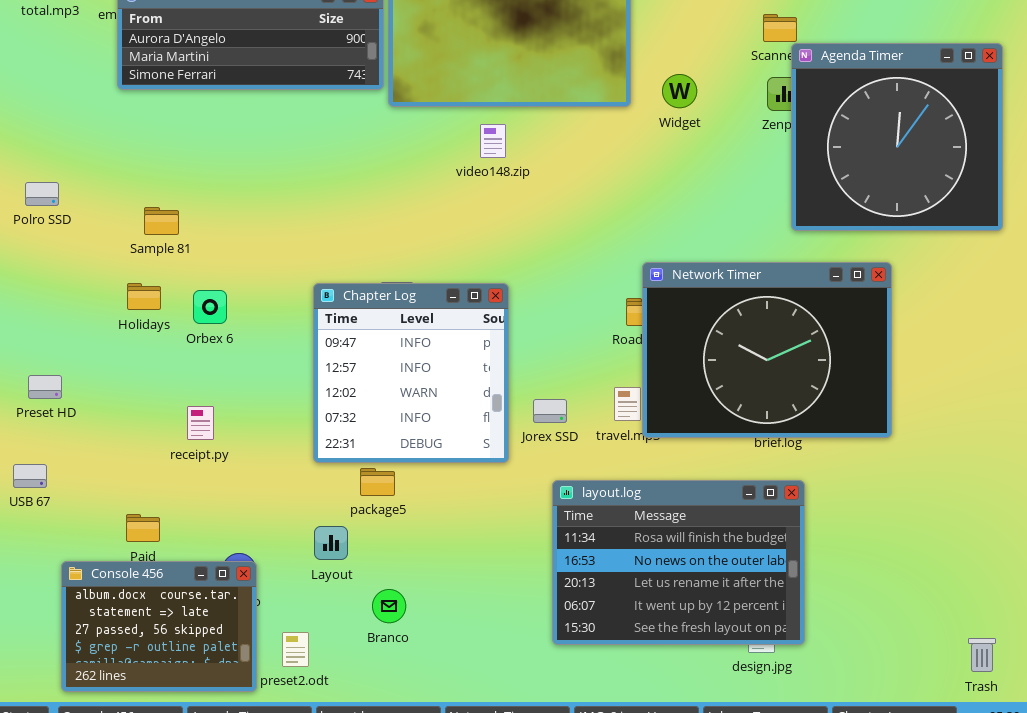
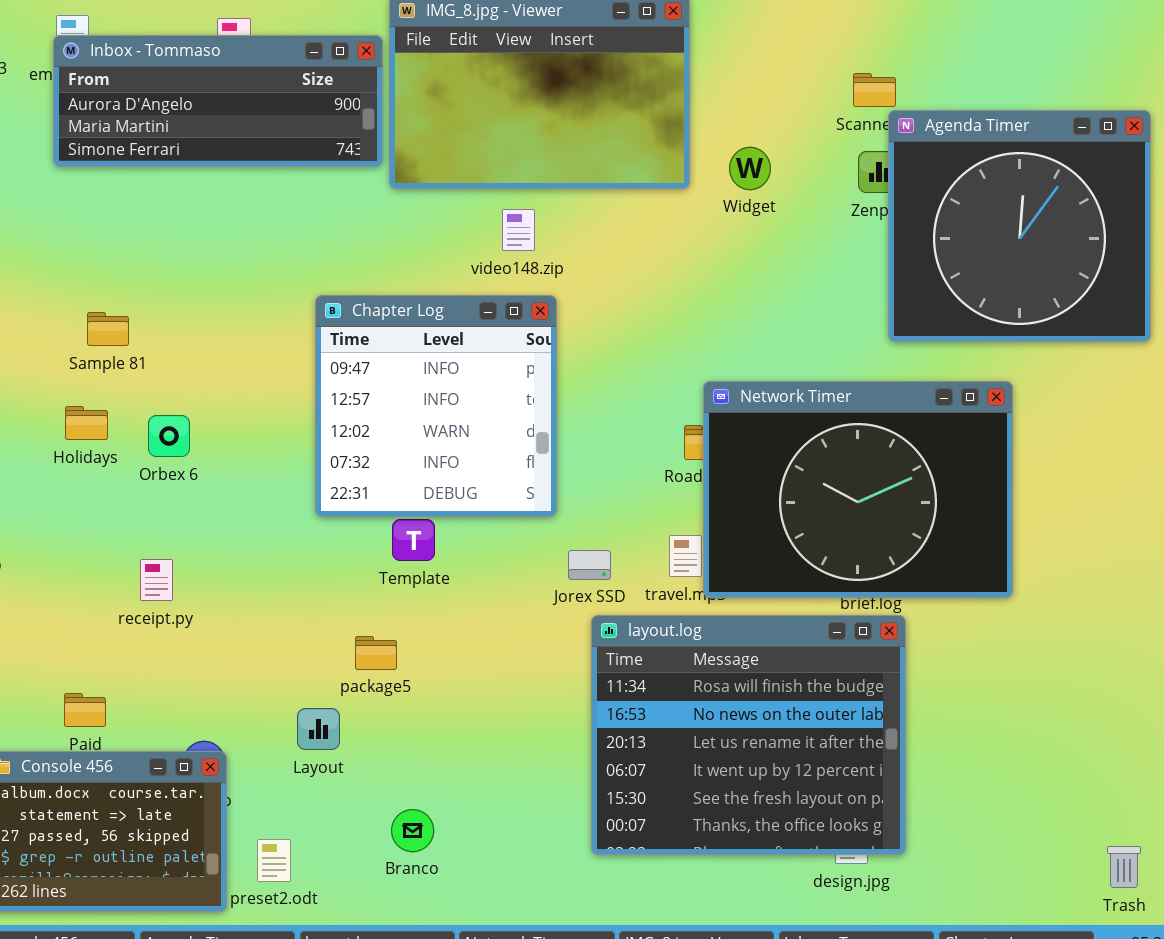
Chapter Log: [313,283,509,463] -> [315,295,557,517], moved
layout.log: [552,480,805,645] -> [591,615,906,855], resized
Branco: [372,589,406,623] -> [391,809,434,852], moved

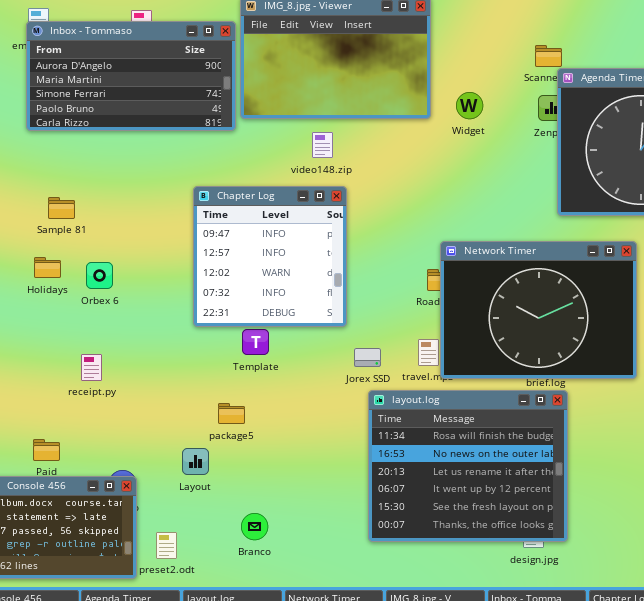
Inbox - Tommaso: [53,35,383,167] -> [26,21,236,131], resized

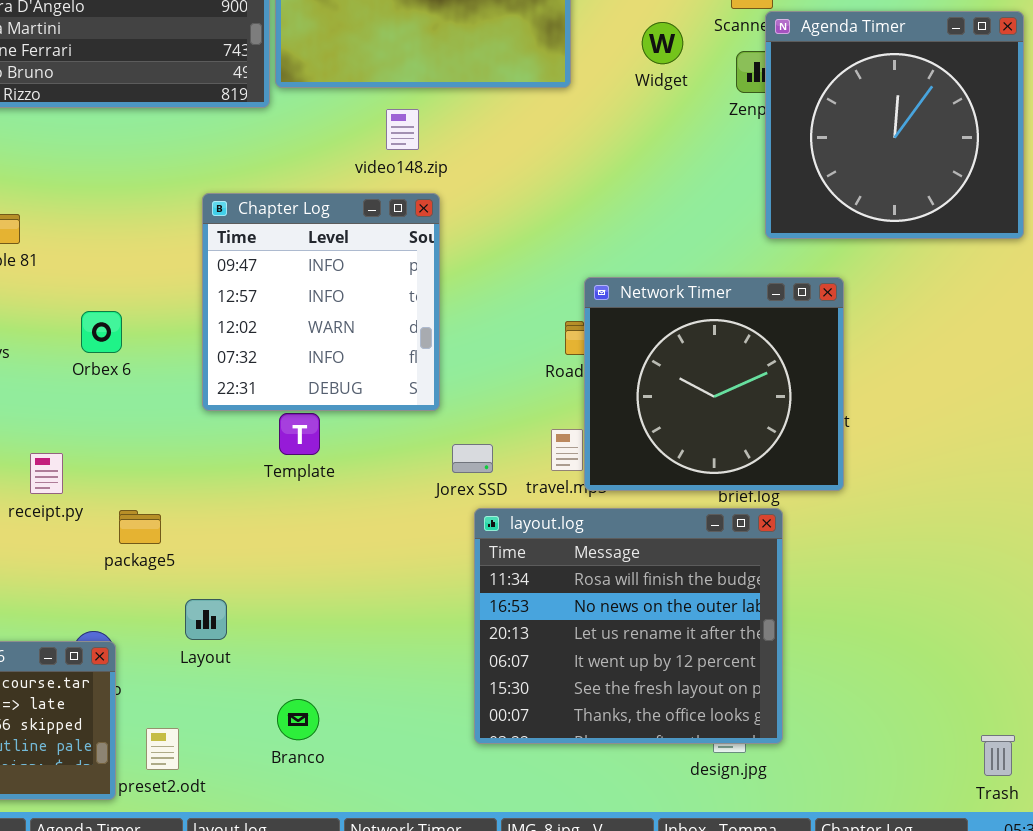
Widget: [456,92,483,119] -> [642,22,683,64], moved
Network Timer: [440,241,637,379] -> [584,277,844,491], resized
Orbex 6: [86,262,113,289] -> [81,311,122,353], moved
package5: [218,403,245,424] -> [119,510,161,544], moved

